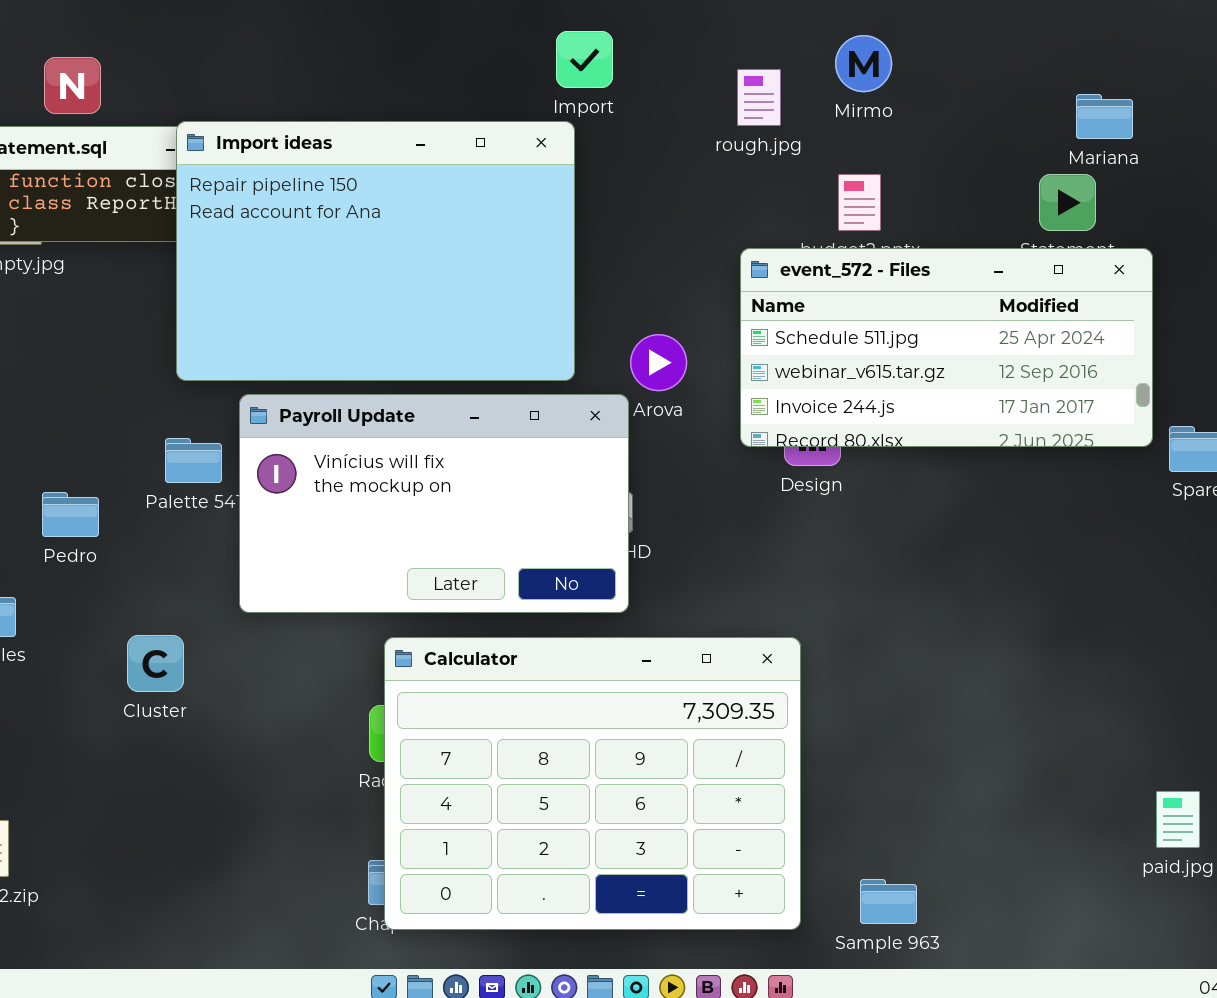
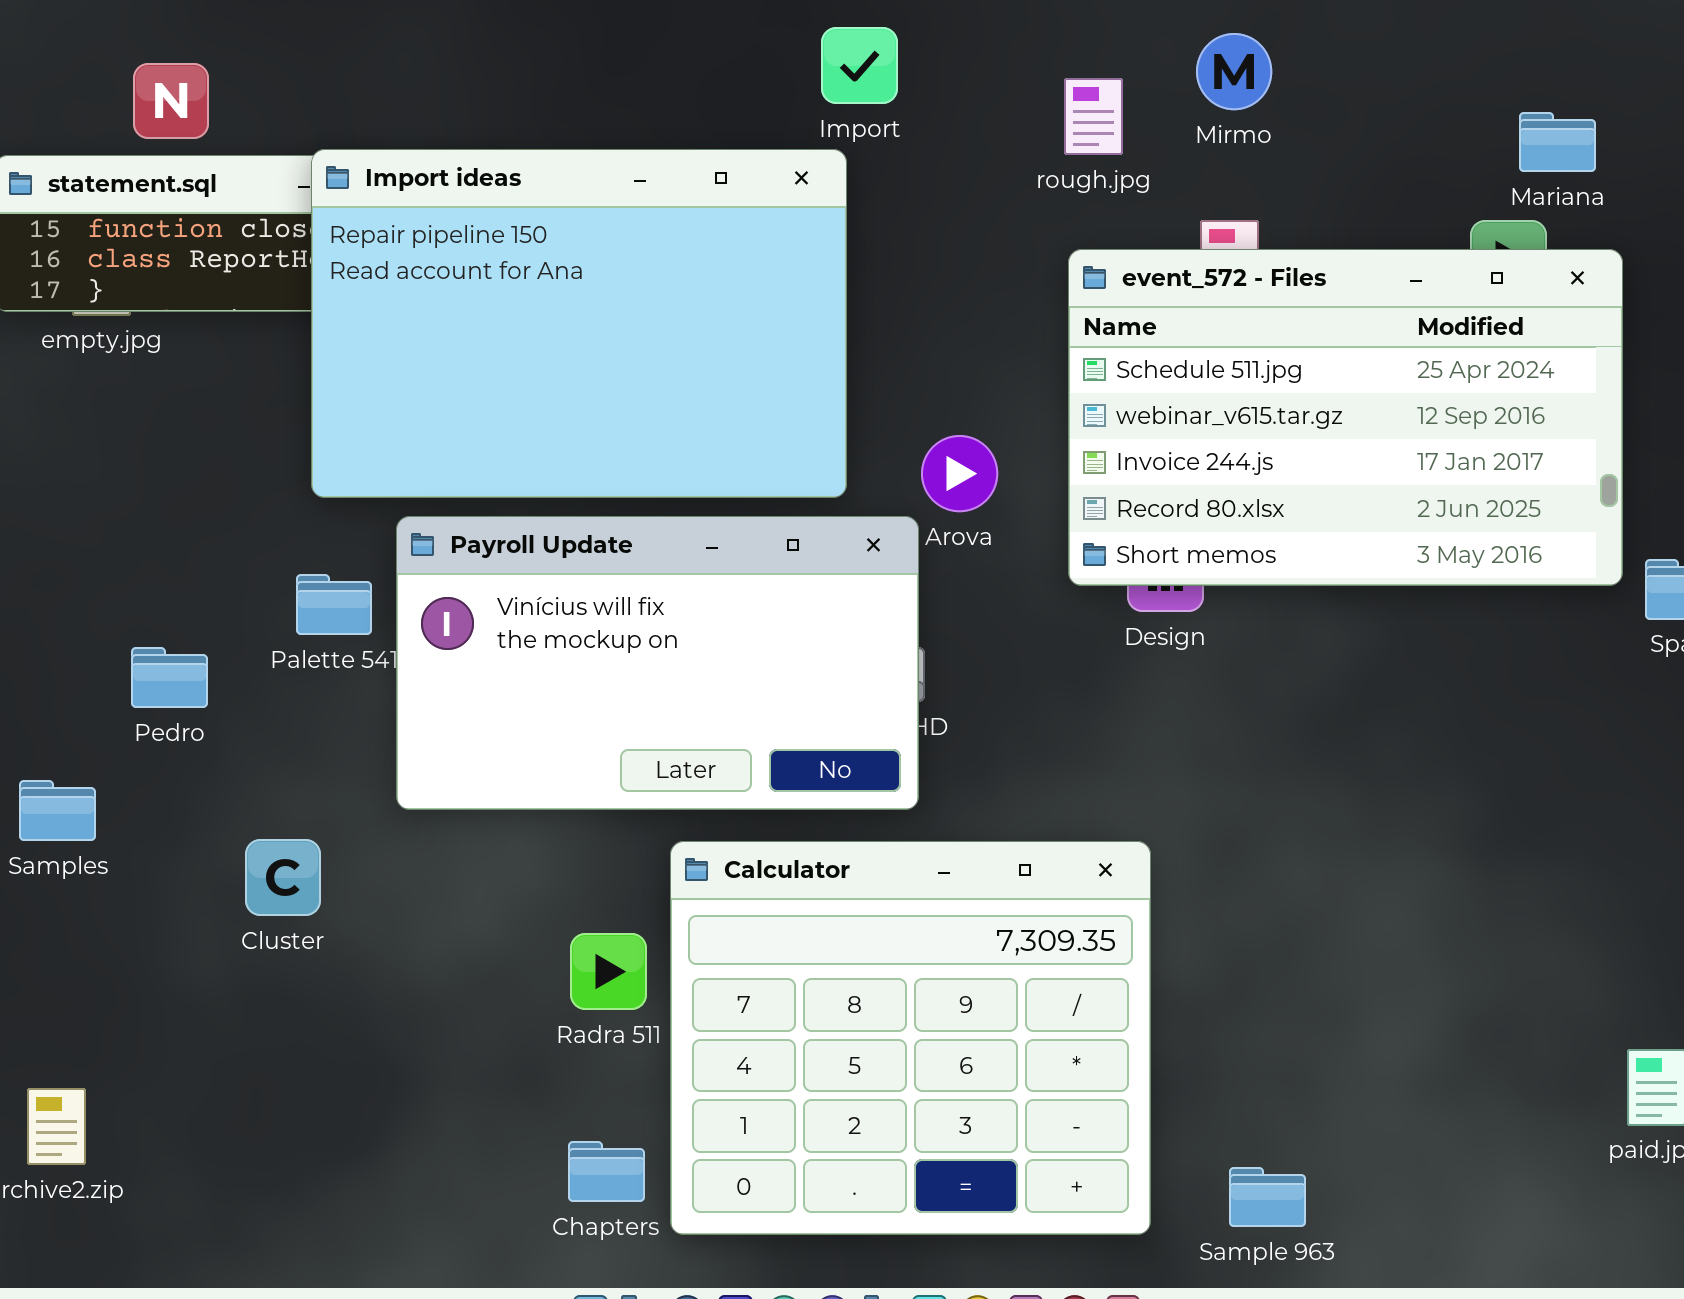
event_572 - Files: [740,248,1153,447] -> [1068,249,1623,586], resized
Calculator: [384,637,801,930] -> [670,841,1151,1235], resized

